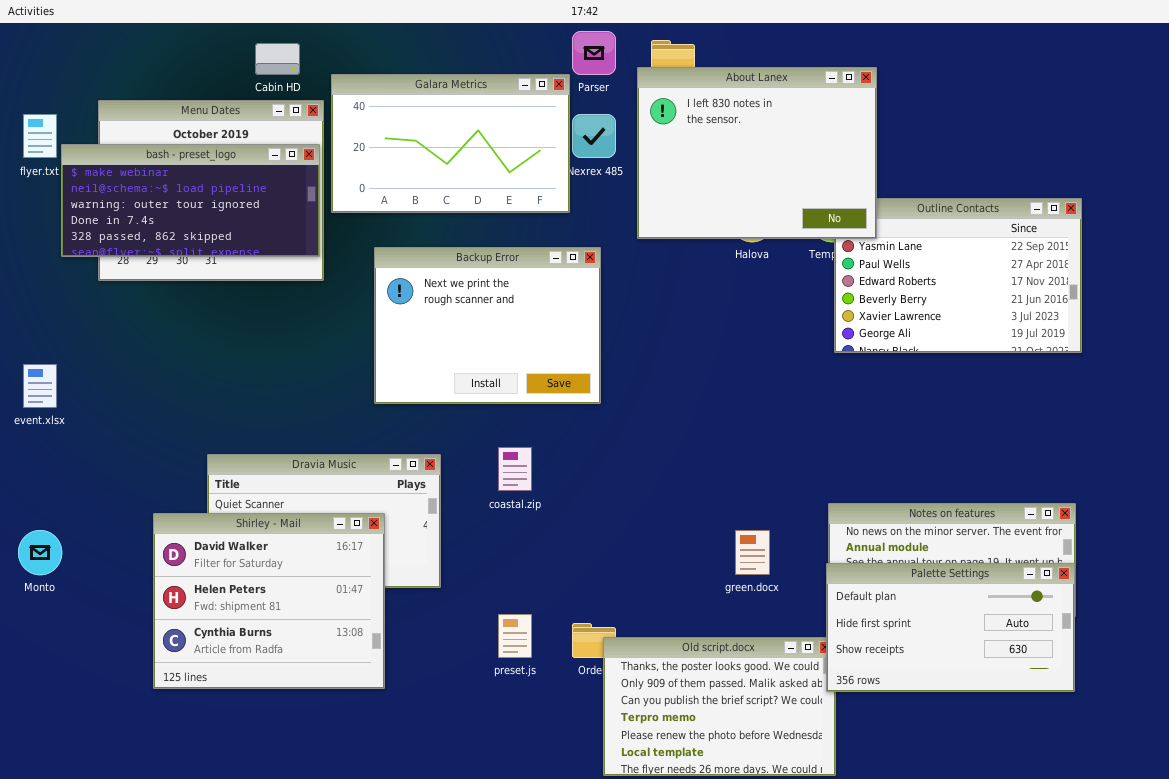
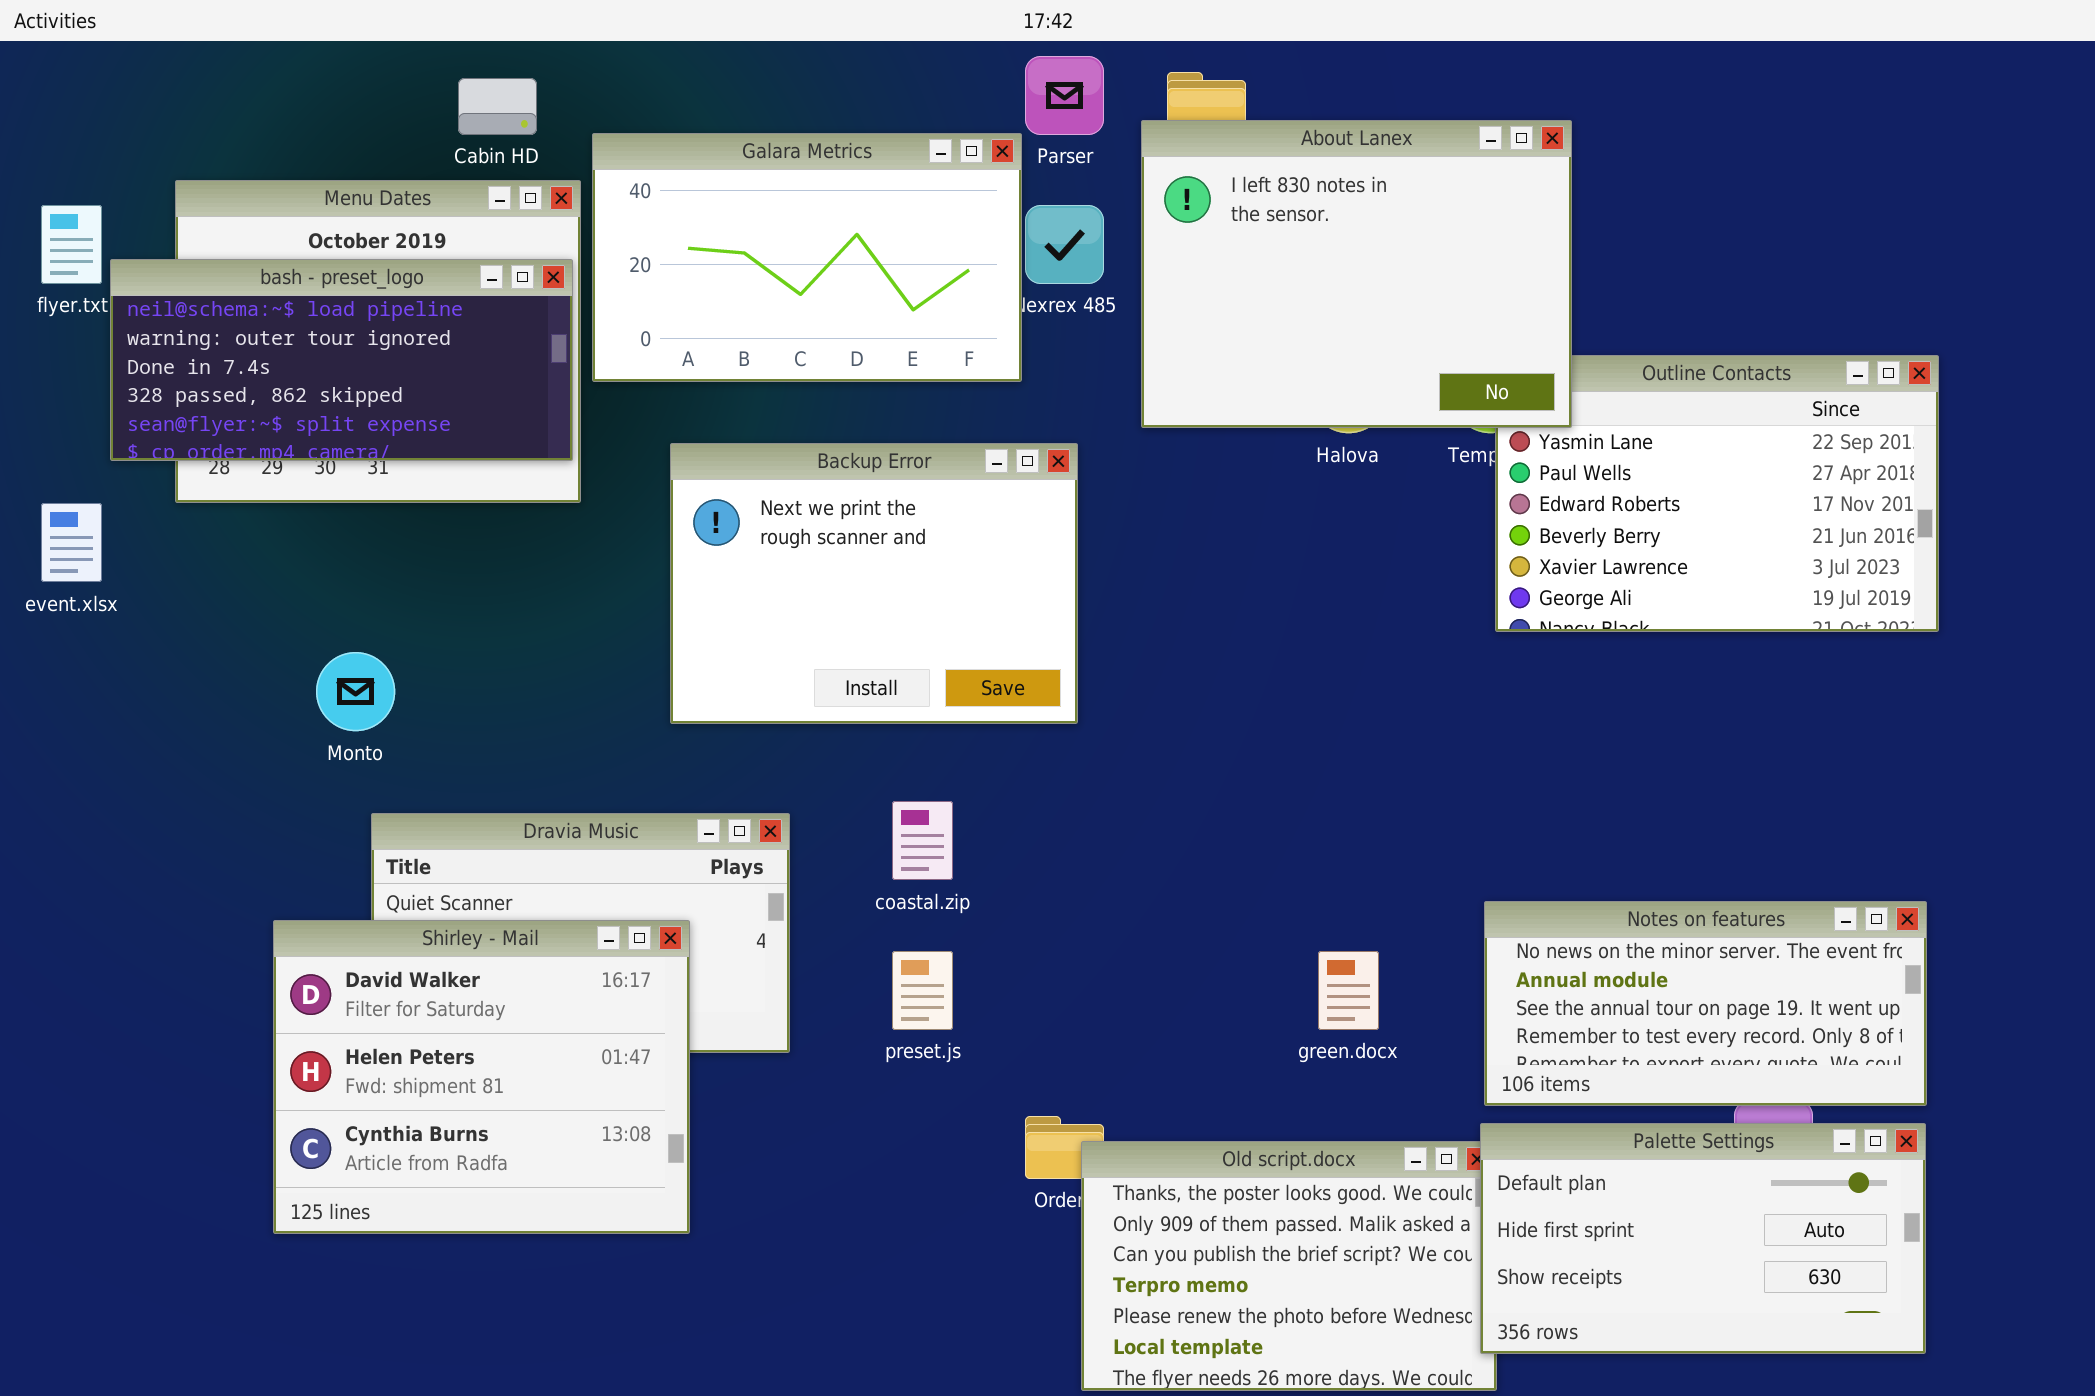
bash - preset_logo: [61,144,320,257] -> [110,259,573,461], scrolled down 1 row
event.xlsx: [23,364,57,408] -> [41,503,102,582], moved
Monto: [18,530,62,575] -> [316,652,395,731], moved
Palette Settings: [826,563,1075,692] -> [1480,1123,1926,1354], moved
preset.js: [498,614,532,658] -> [892,951,953,1030], moved

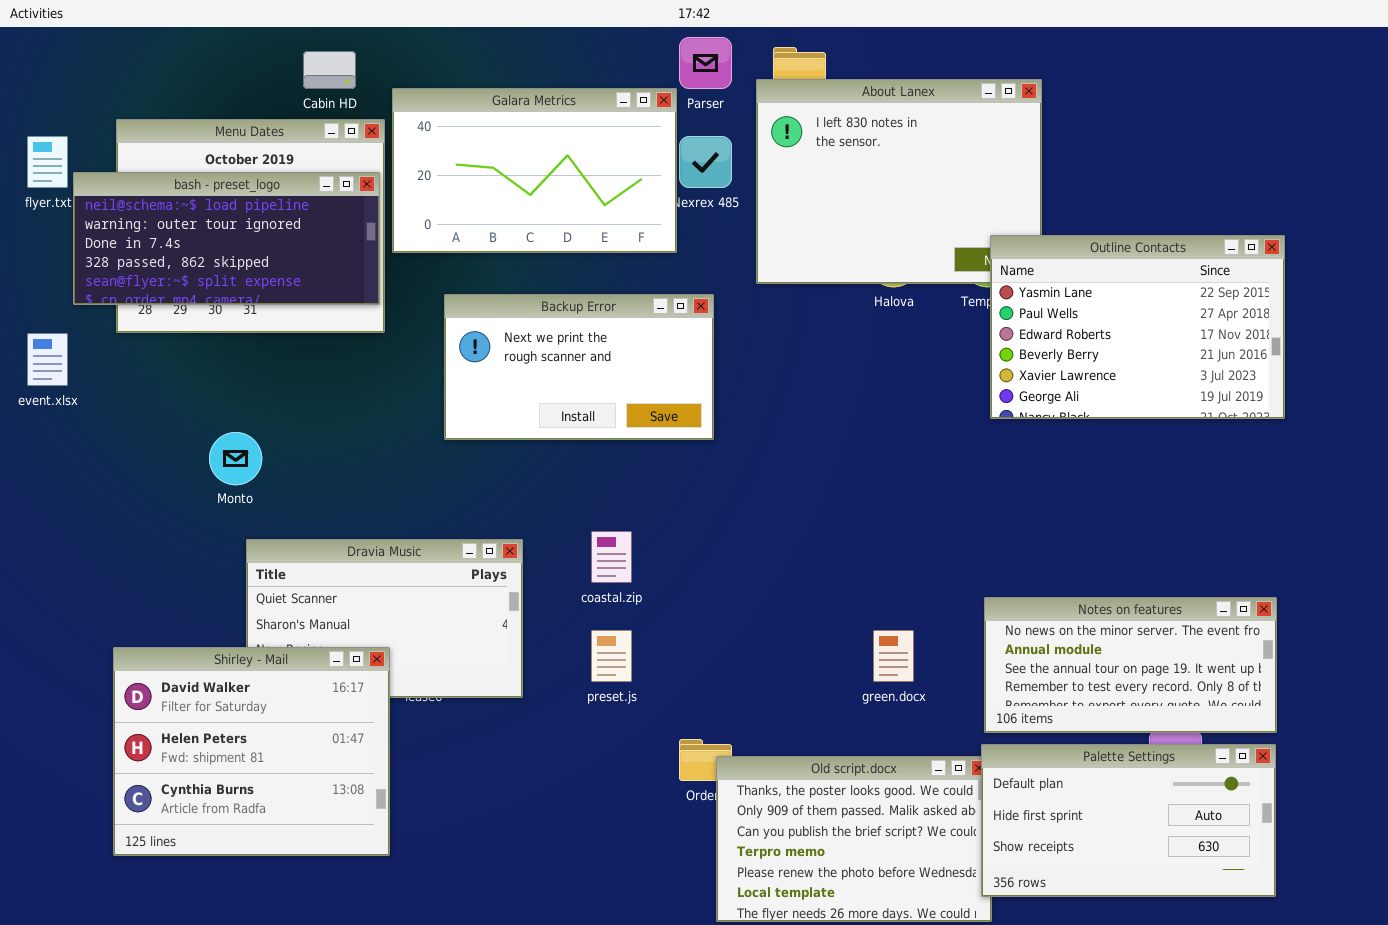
Outline Contacts: [1495,355,1939,632] -> [990,235,1285,419], raised
Backup Error: [670,443,1078,724] -> [444,294,714,440], resized
Shirley - Mail: [273,920,690,1234] -> [113,647,390,856], moved

